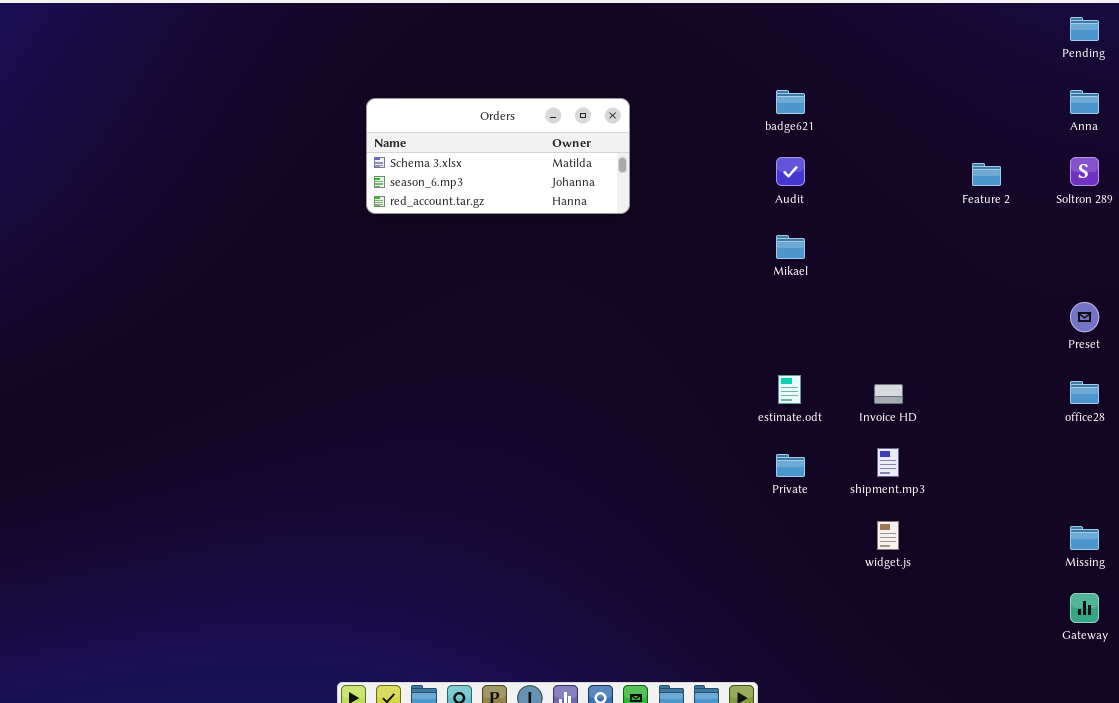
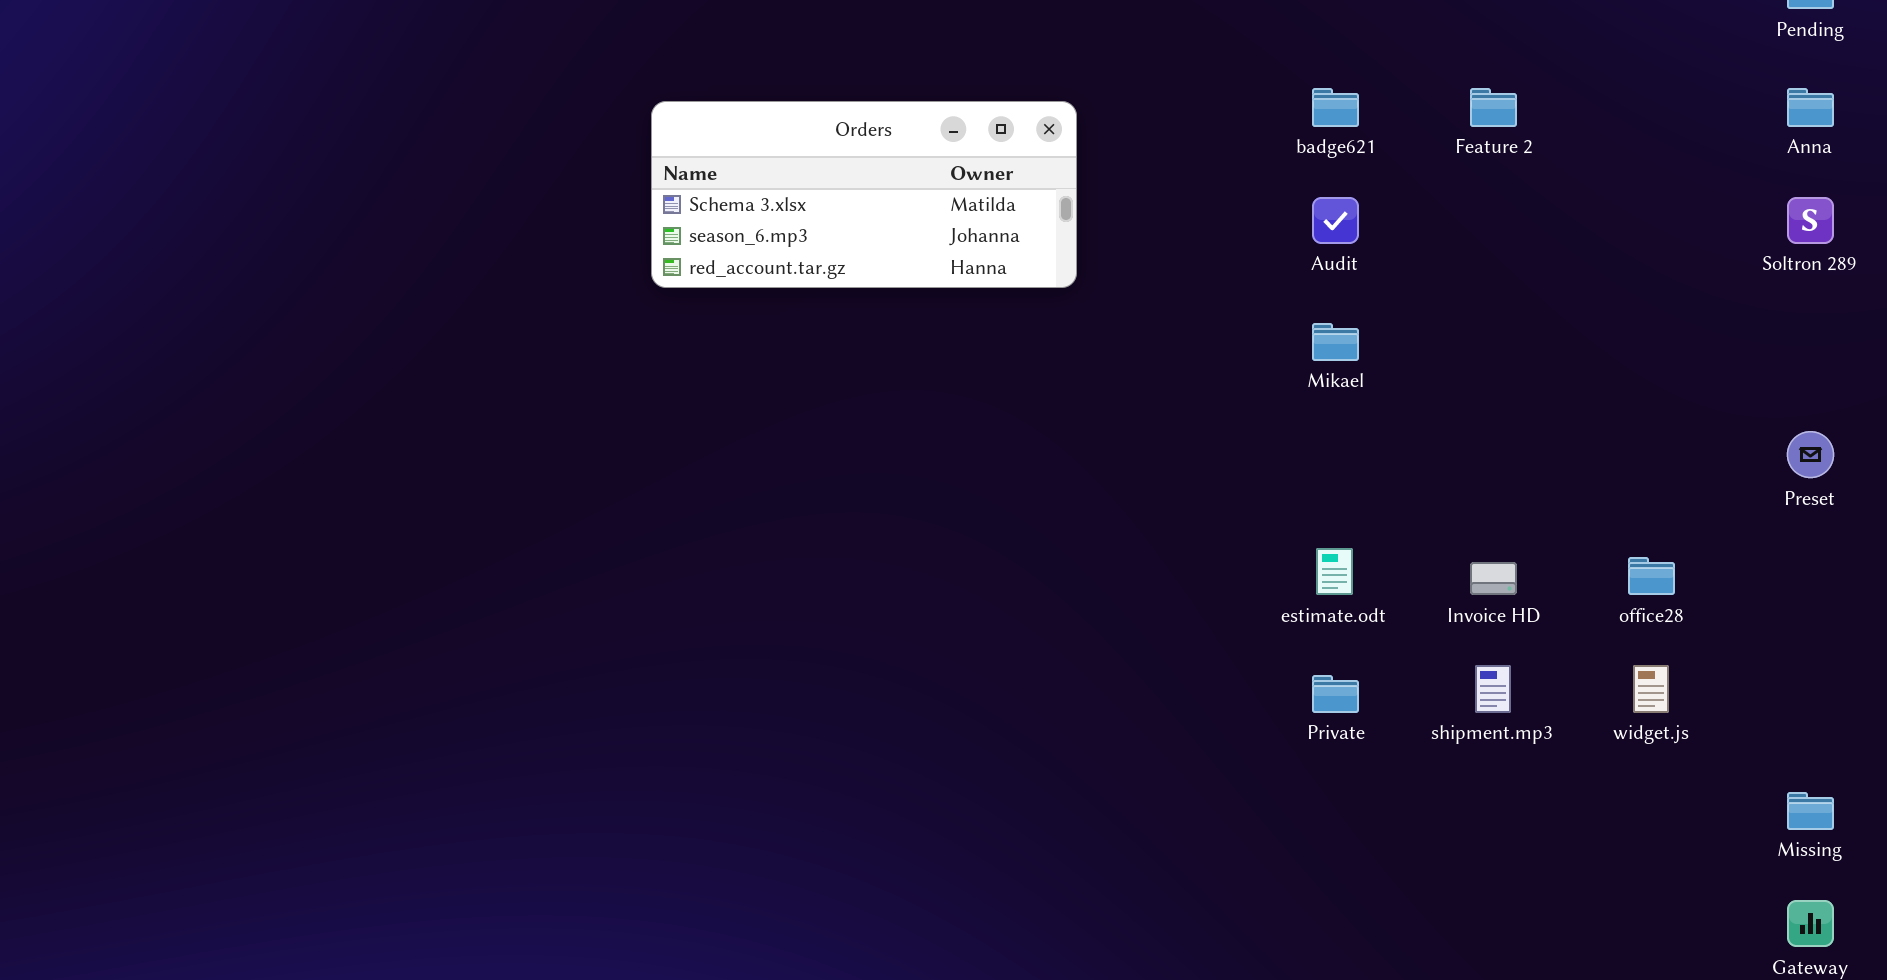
Feature 2: [972,163,1001,186] -> [1470,88,1517,127], moved
office28: [1070,381,1099,404] -> [1628,557,1675,595], moved
widget.js: [877,521,899,550] -> [1633,665,1669,713], moved

